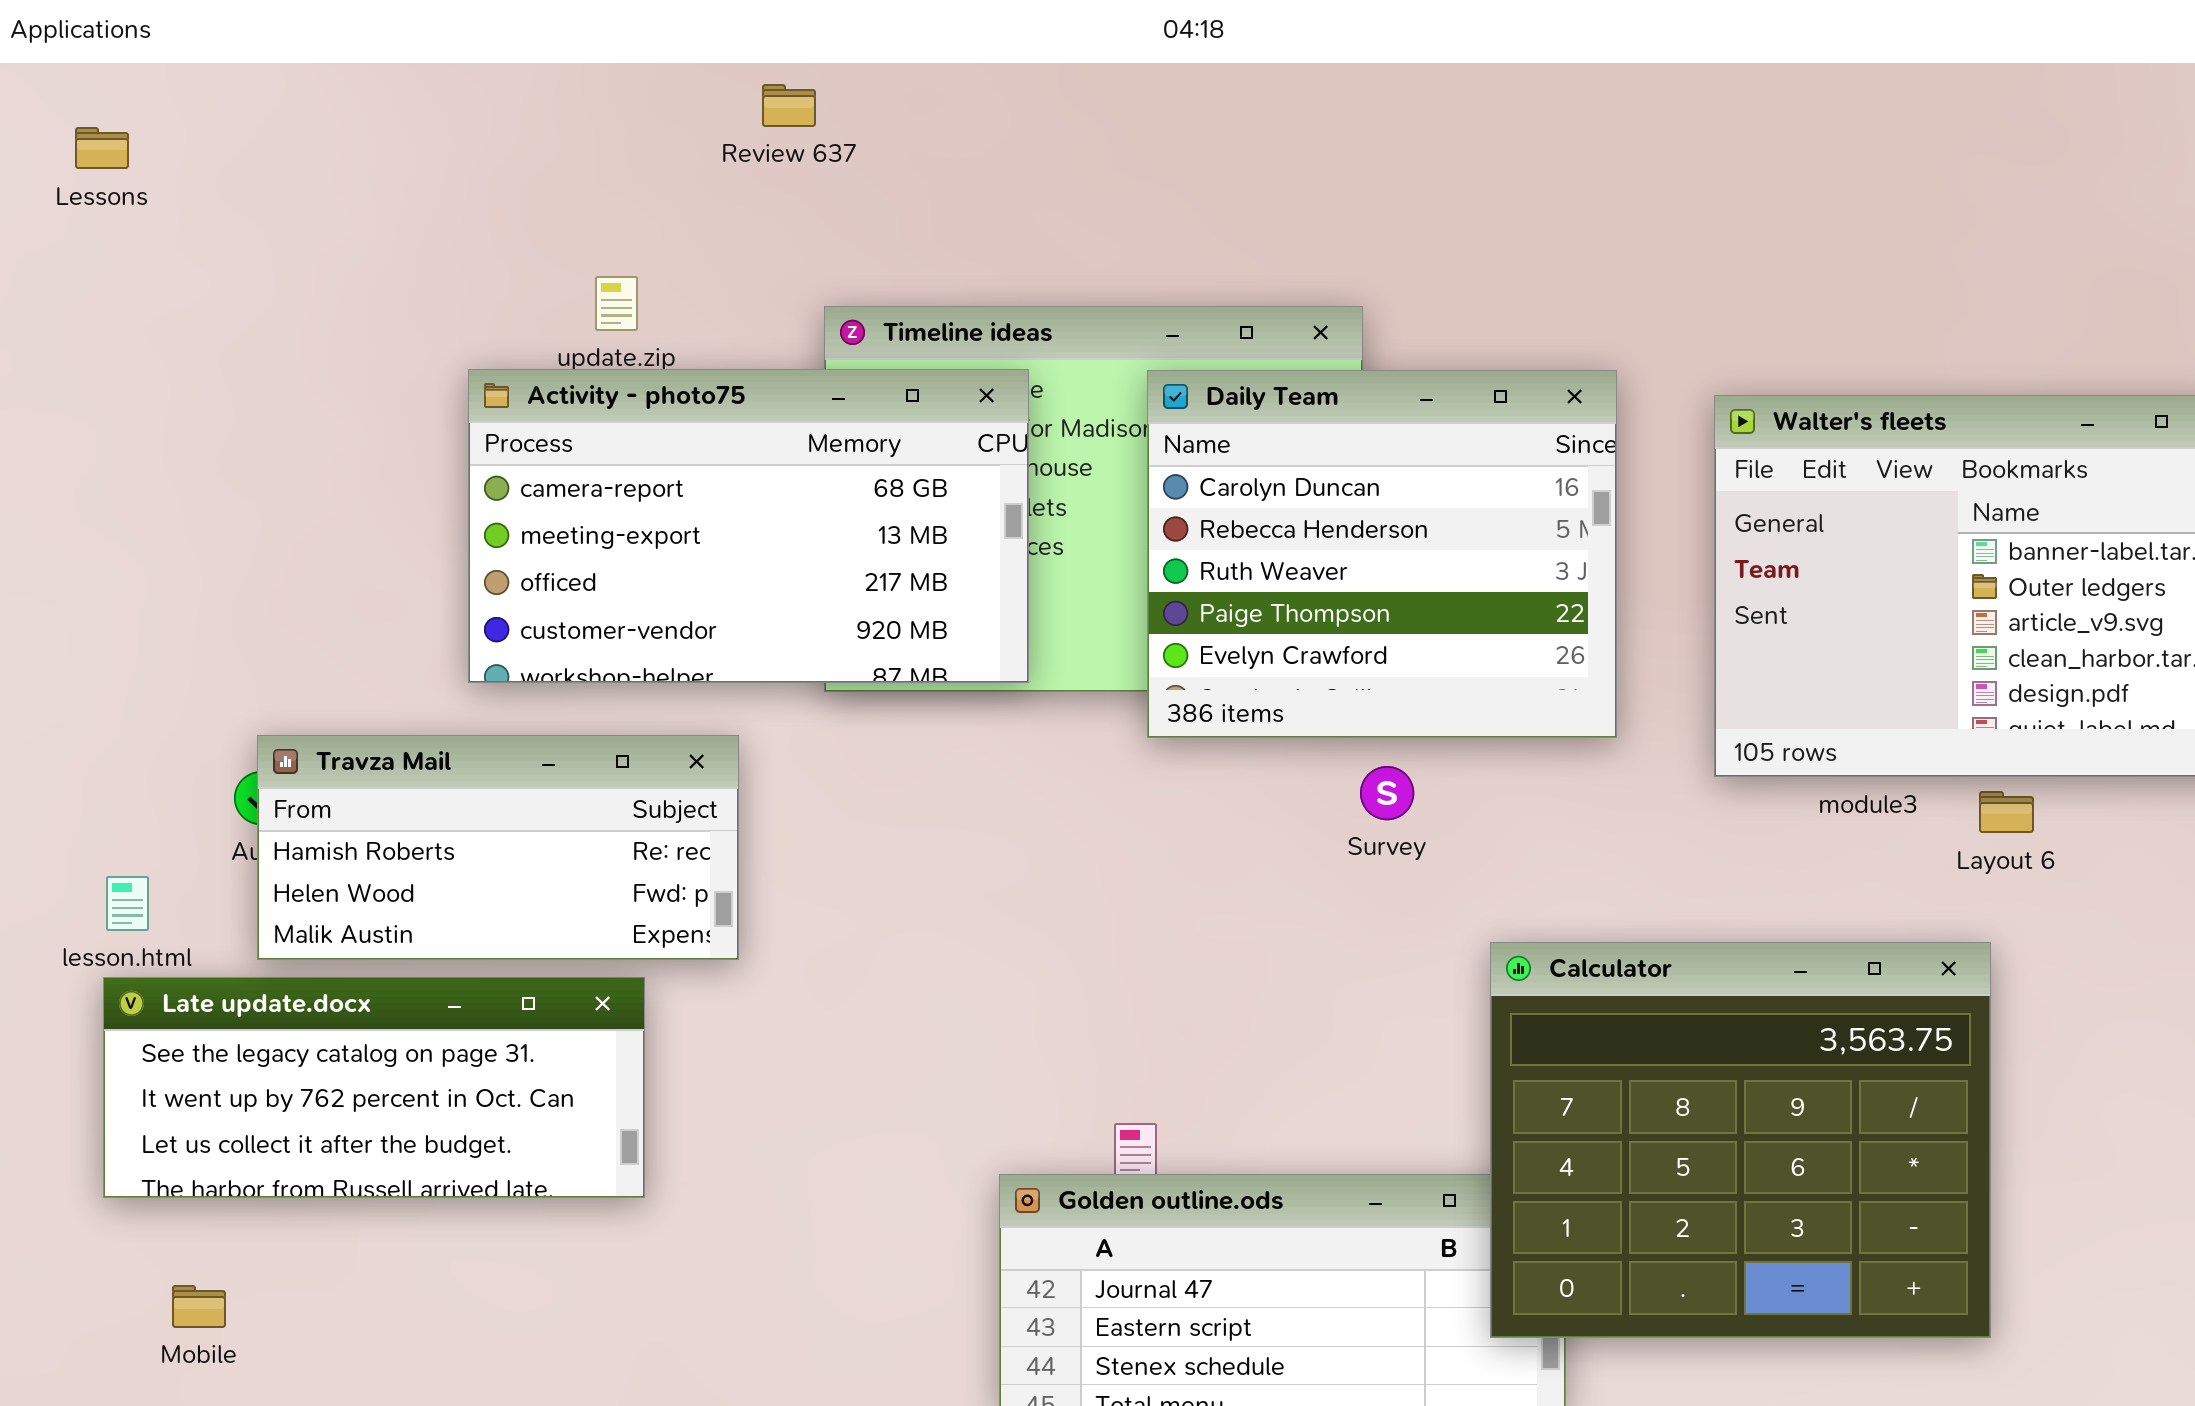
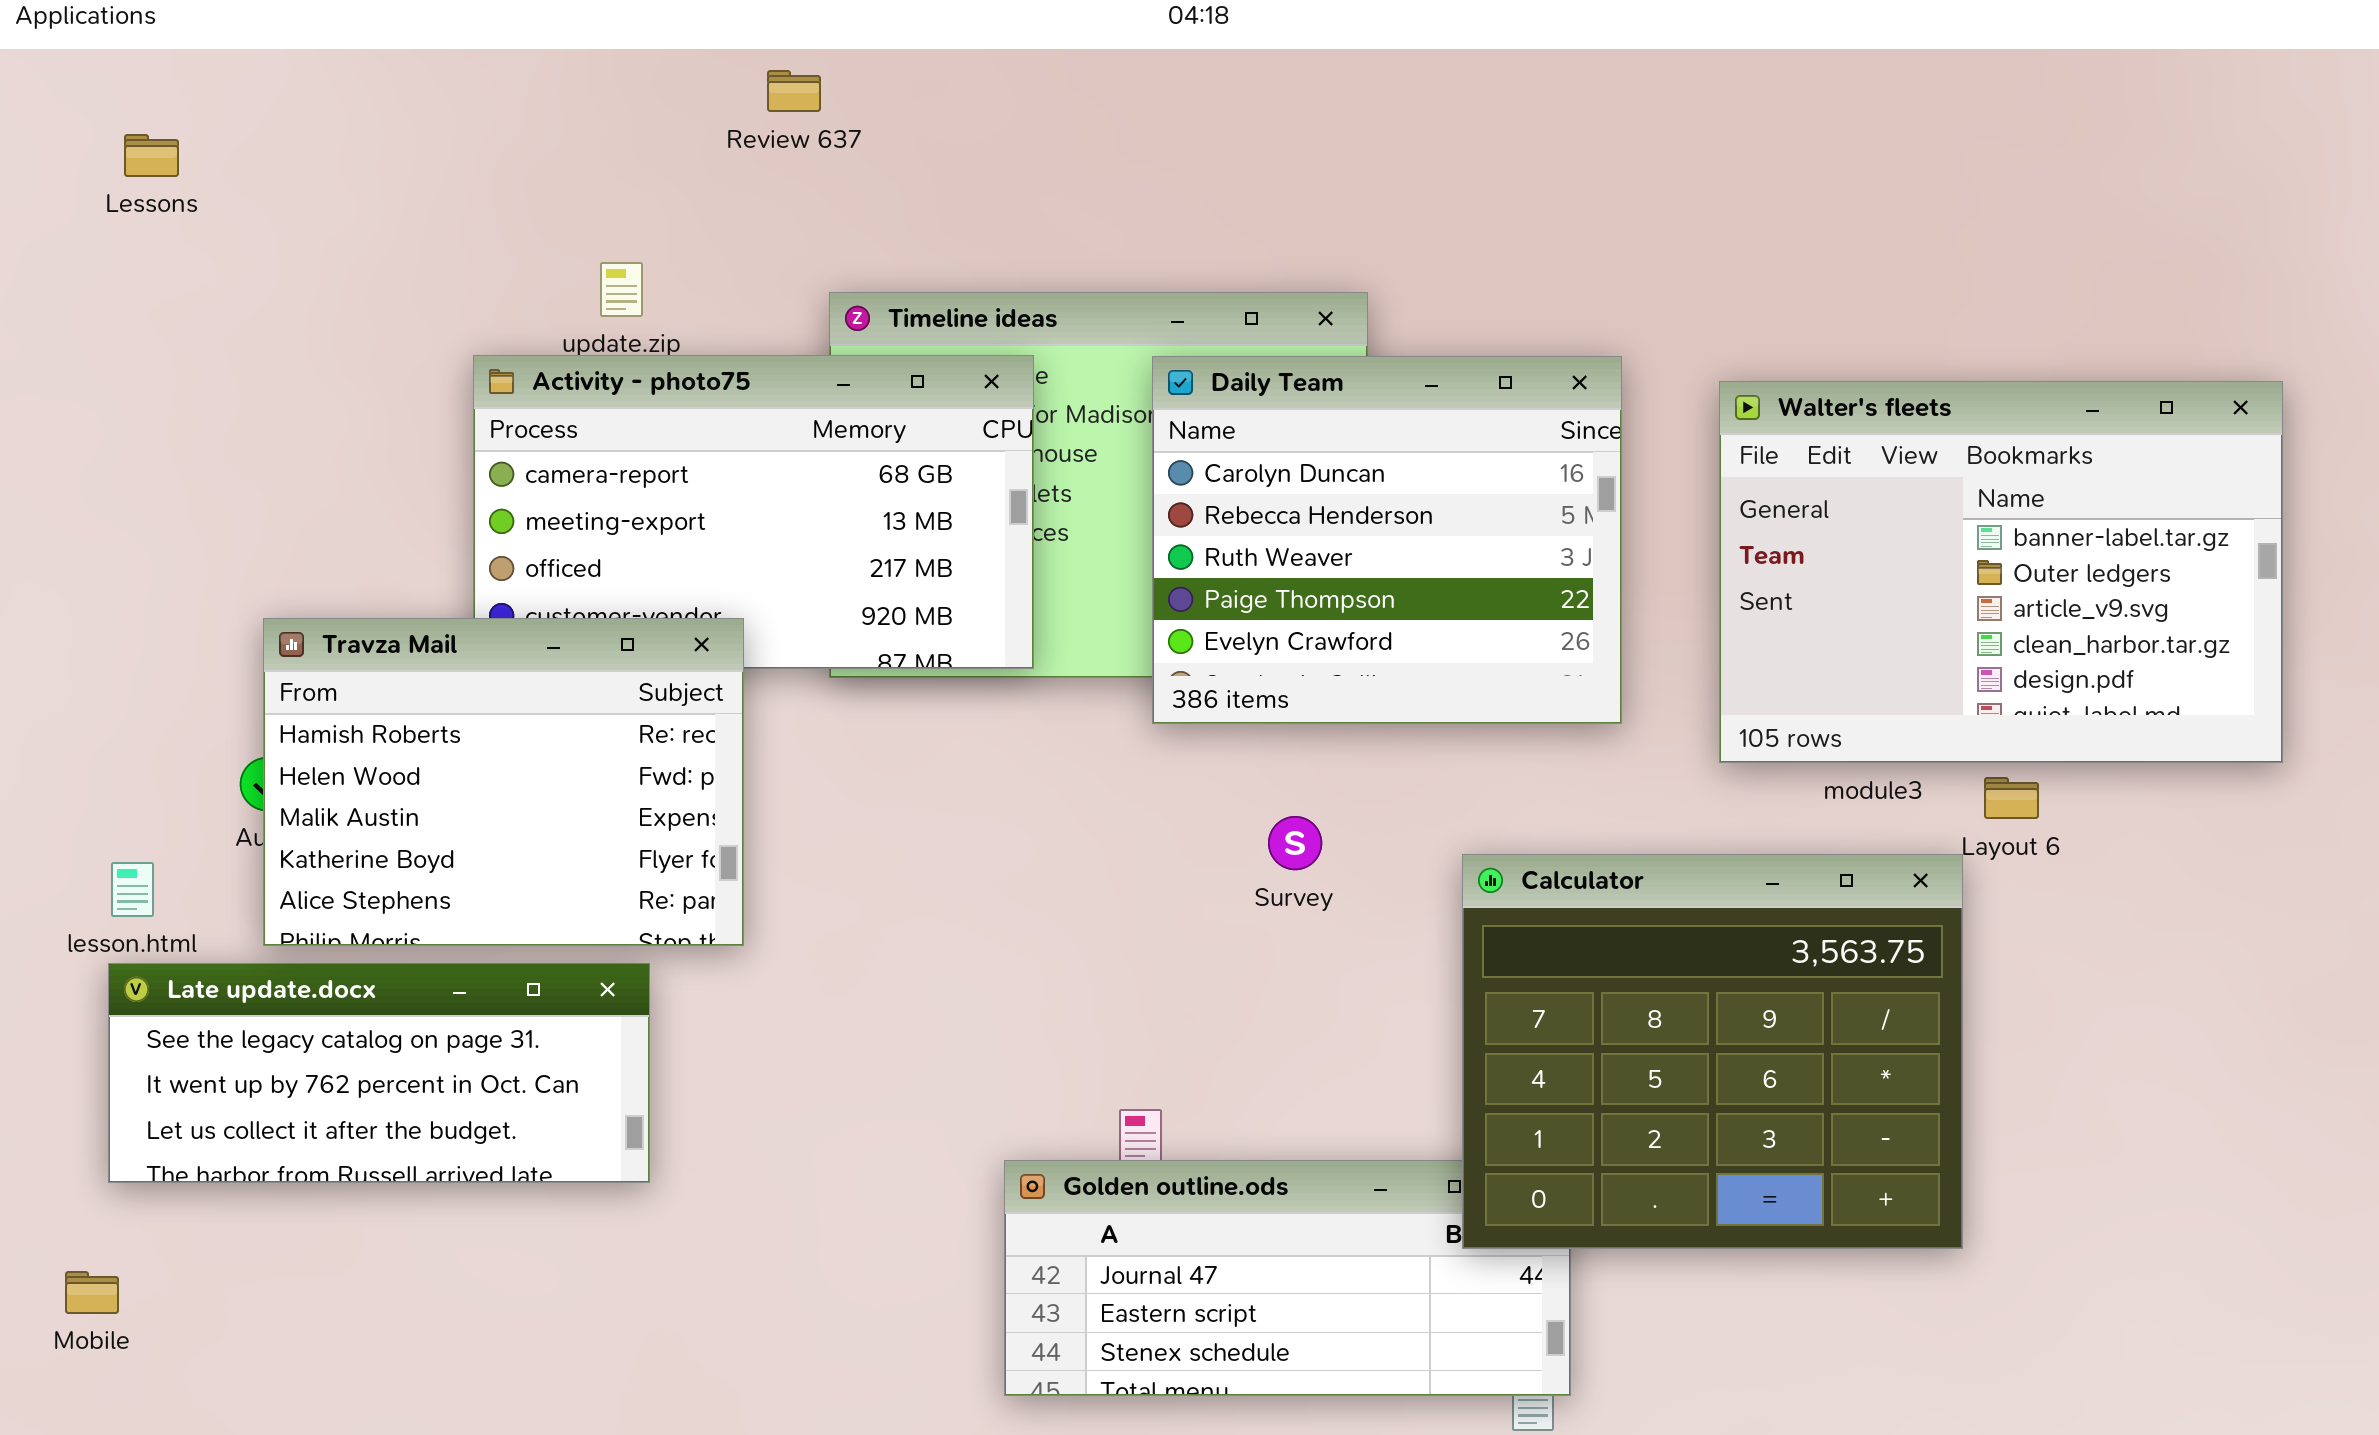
Lessons: [75,127,129,169] -> [124,134,179,177], moved
Travza Mail: [257,735,739,960] -> [263,618,744,946], resized
Survey: [1360,766,1414,820] -> [1268,816,1322,870], moved
Calculator: [1490,942,1991,1338] -> [1462,854,1963,1249], moved
Mobile: [172,1285,226,1328] -> [65,1271,119,1314], moved

